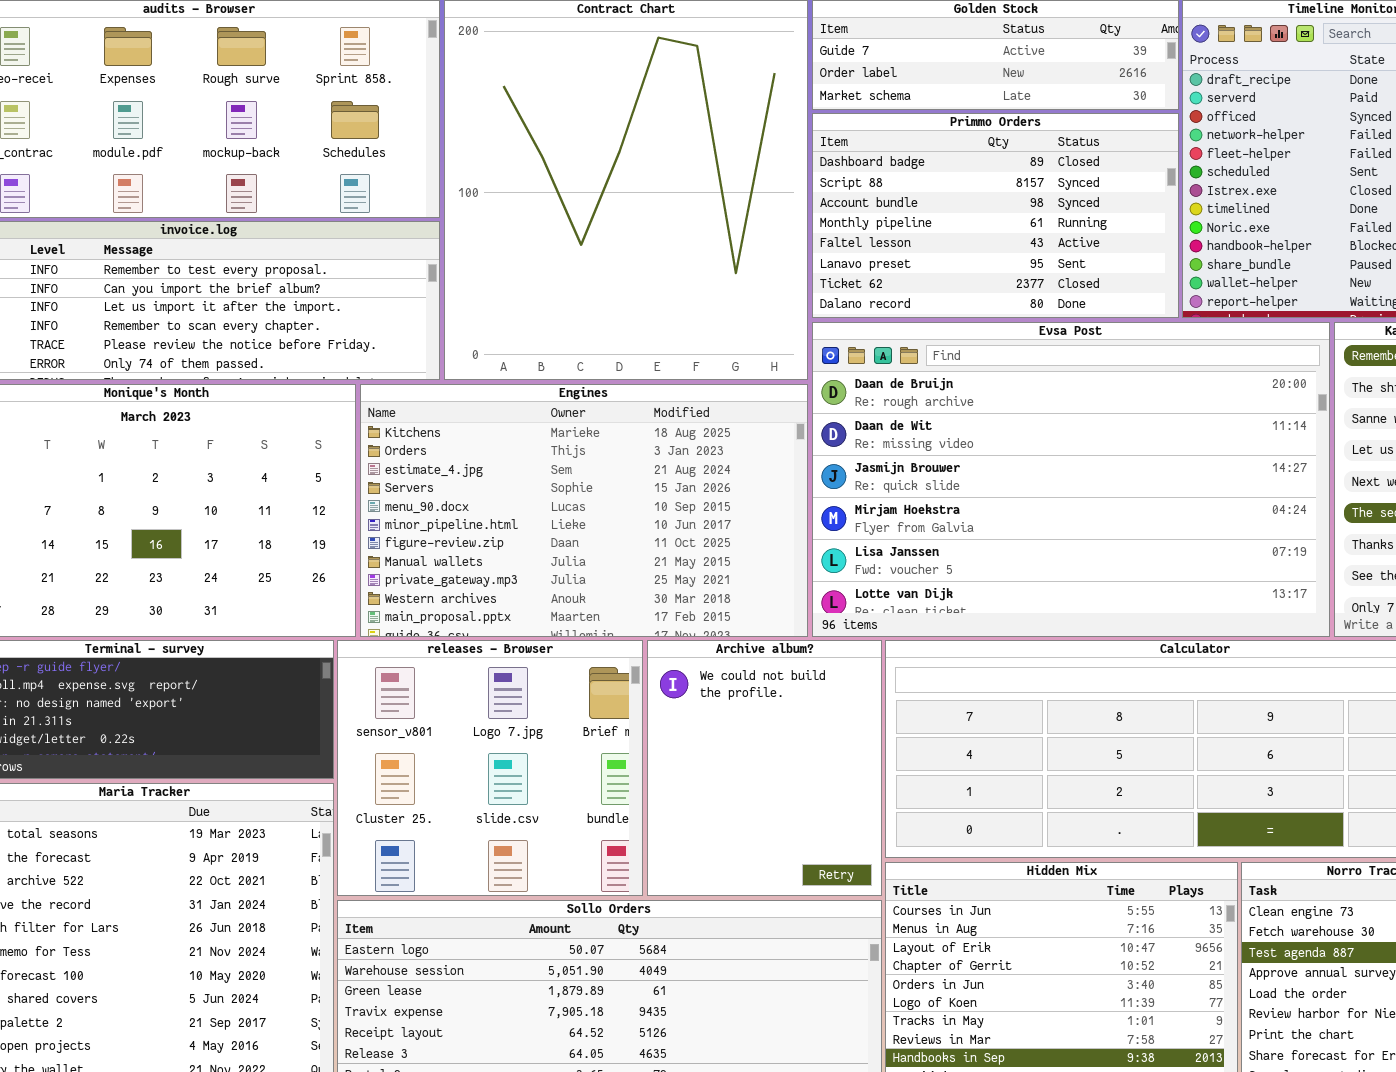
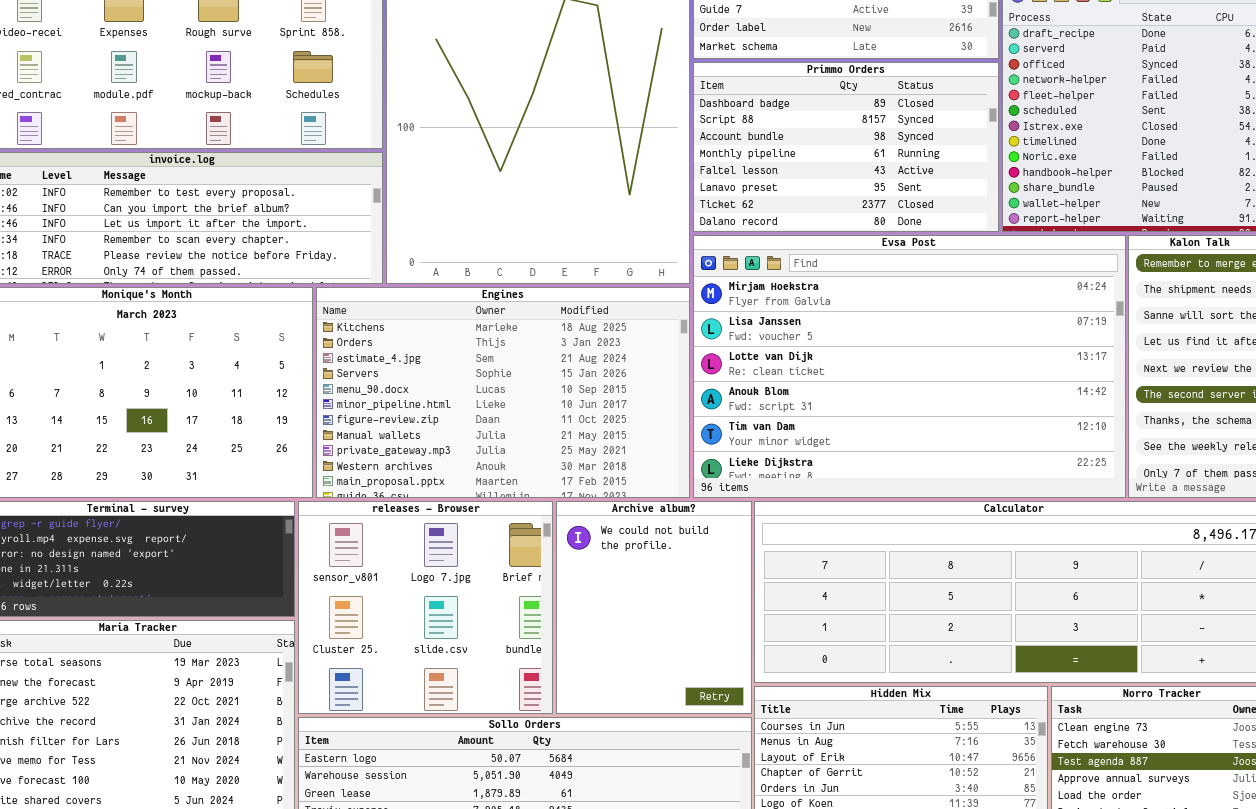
Evsa Post: [812,322,1330,637] -> [693,235,1126,498], scrolled down 3 rows

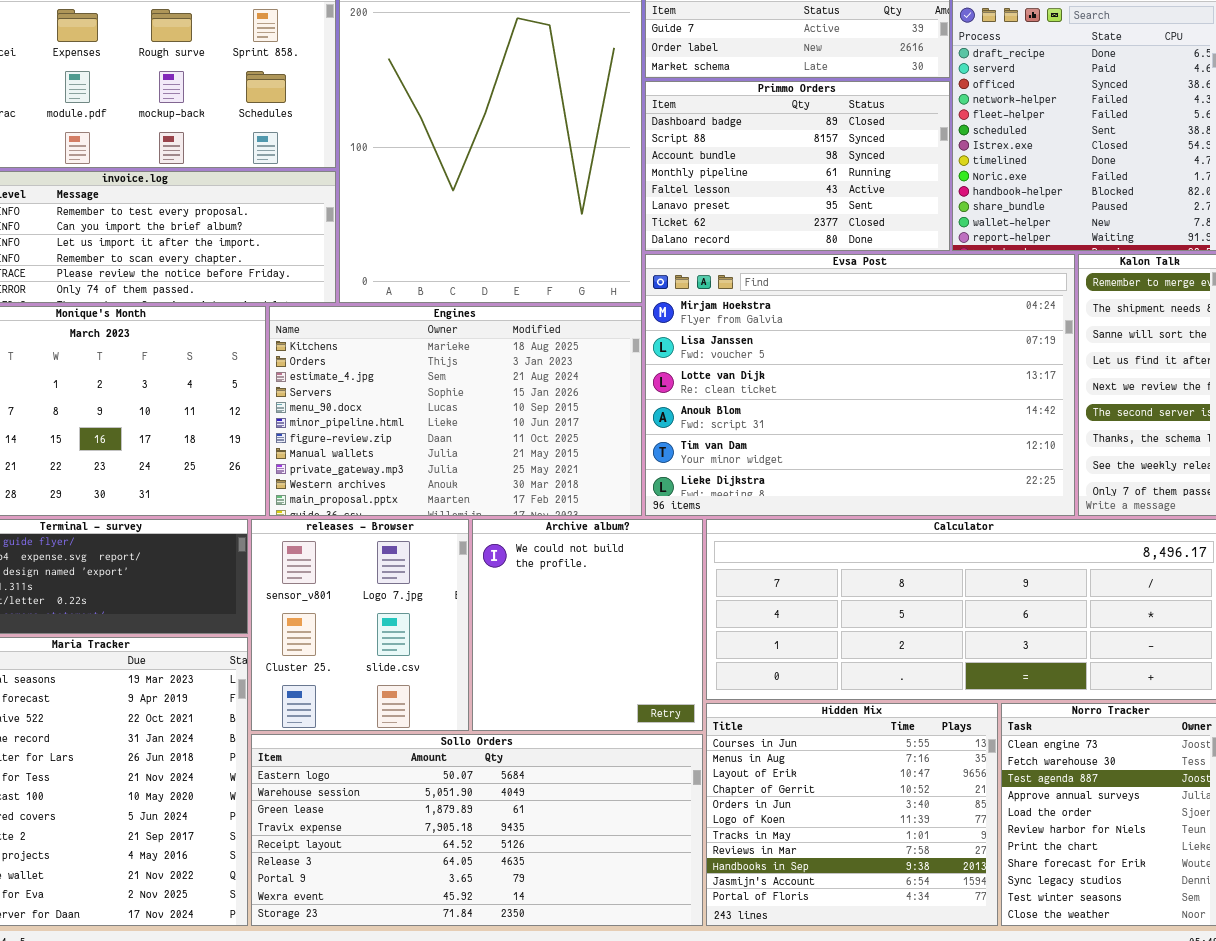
releases - Browser: [298,501,553,714] -> [251,519,469,731], resized
Archive album?: [556,501,752,714] -> [472,519,703,731], resized

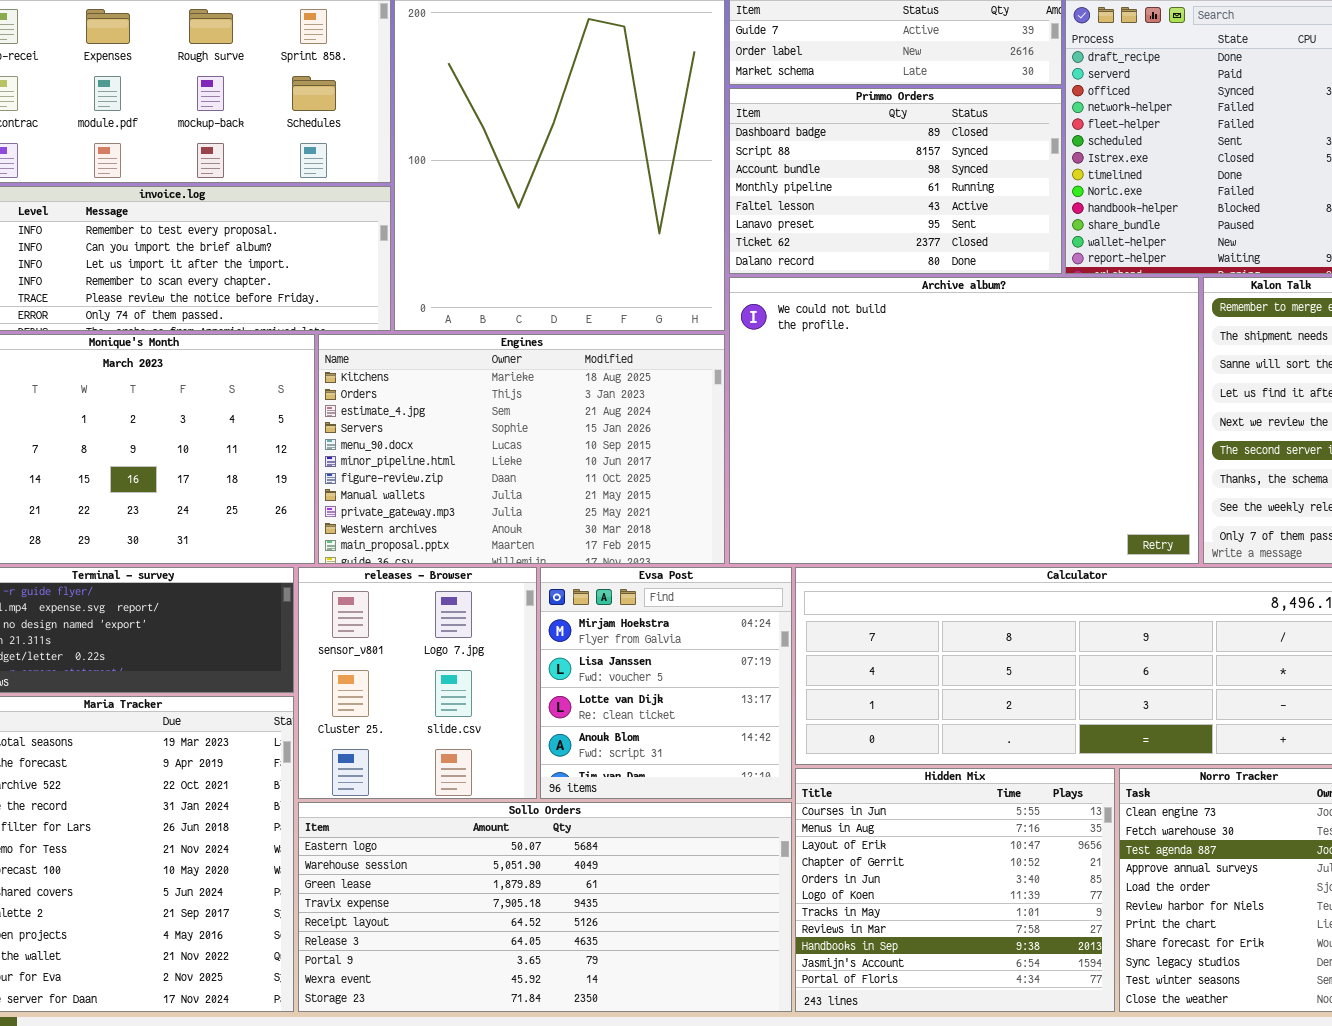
Evsa Post: [645,254,1075,516] -> [540,567,792,799], moved, resized
Archive album?: [472,519,703,731] -> [729,277,1199,564], moved, resized

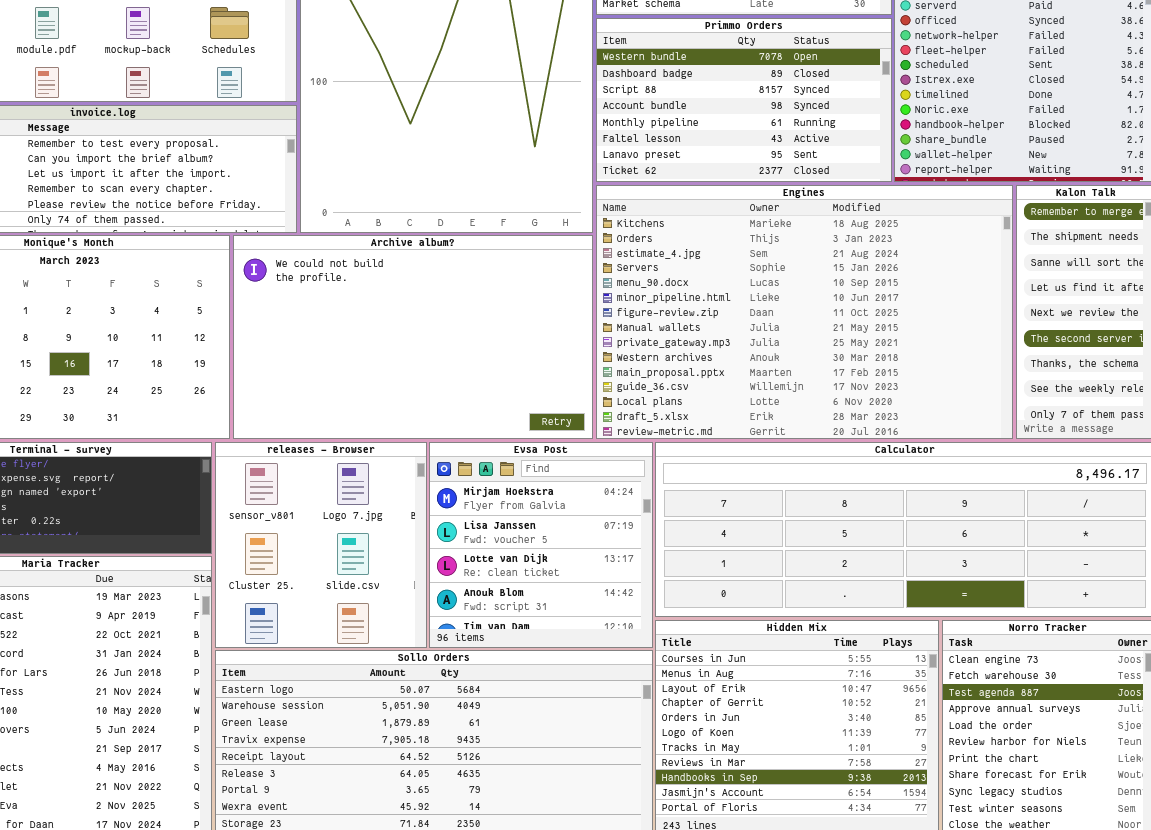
Primmo Orders: [729,88,1062,274] -> [596,18,892,182], scrolled up 1 row
Archive album?: [729,277,1199,564] -> [233,235,593,439], moved, resized
Engines: [318,334,725,564] -> [596,185,1013,439], moved, resized

